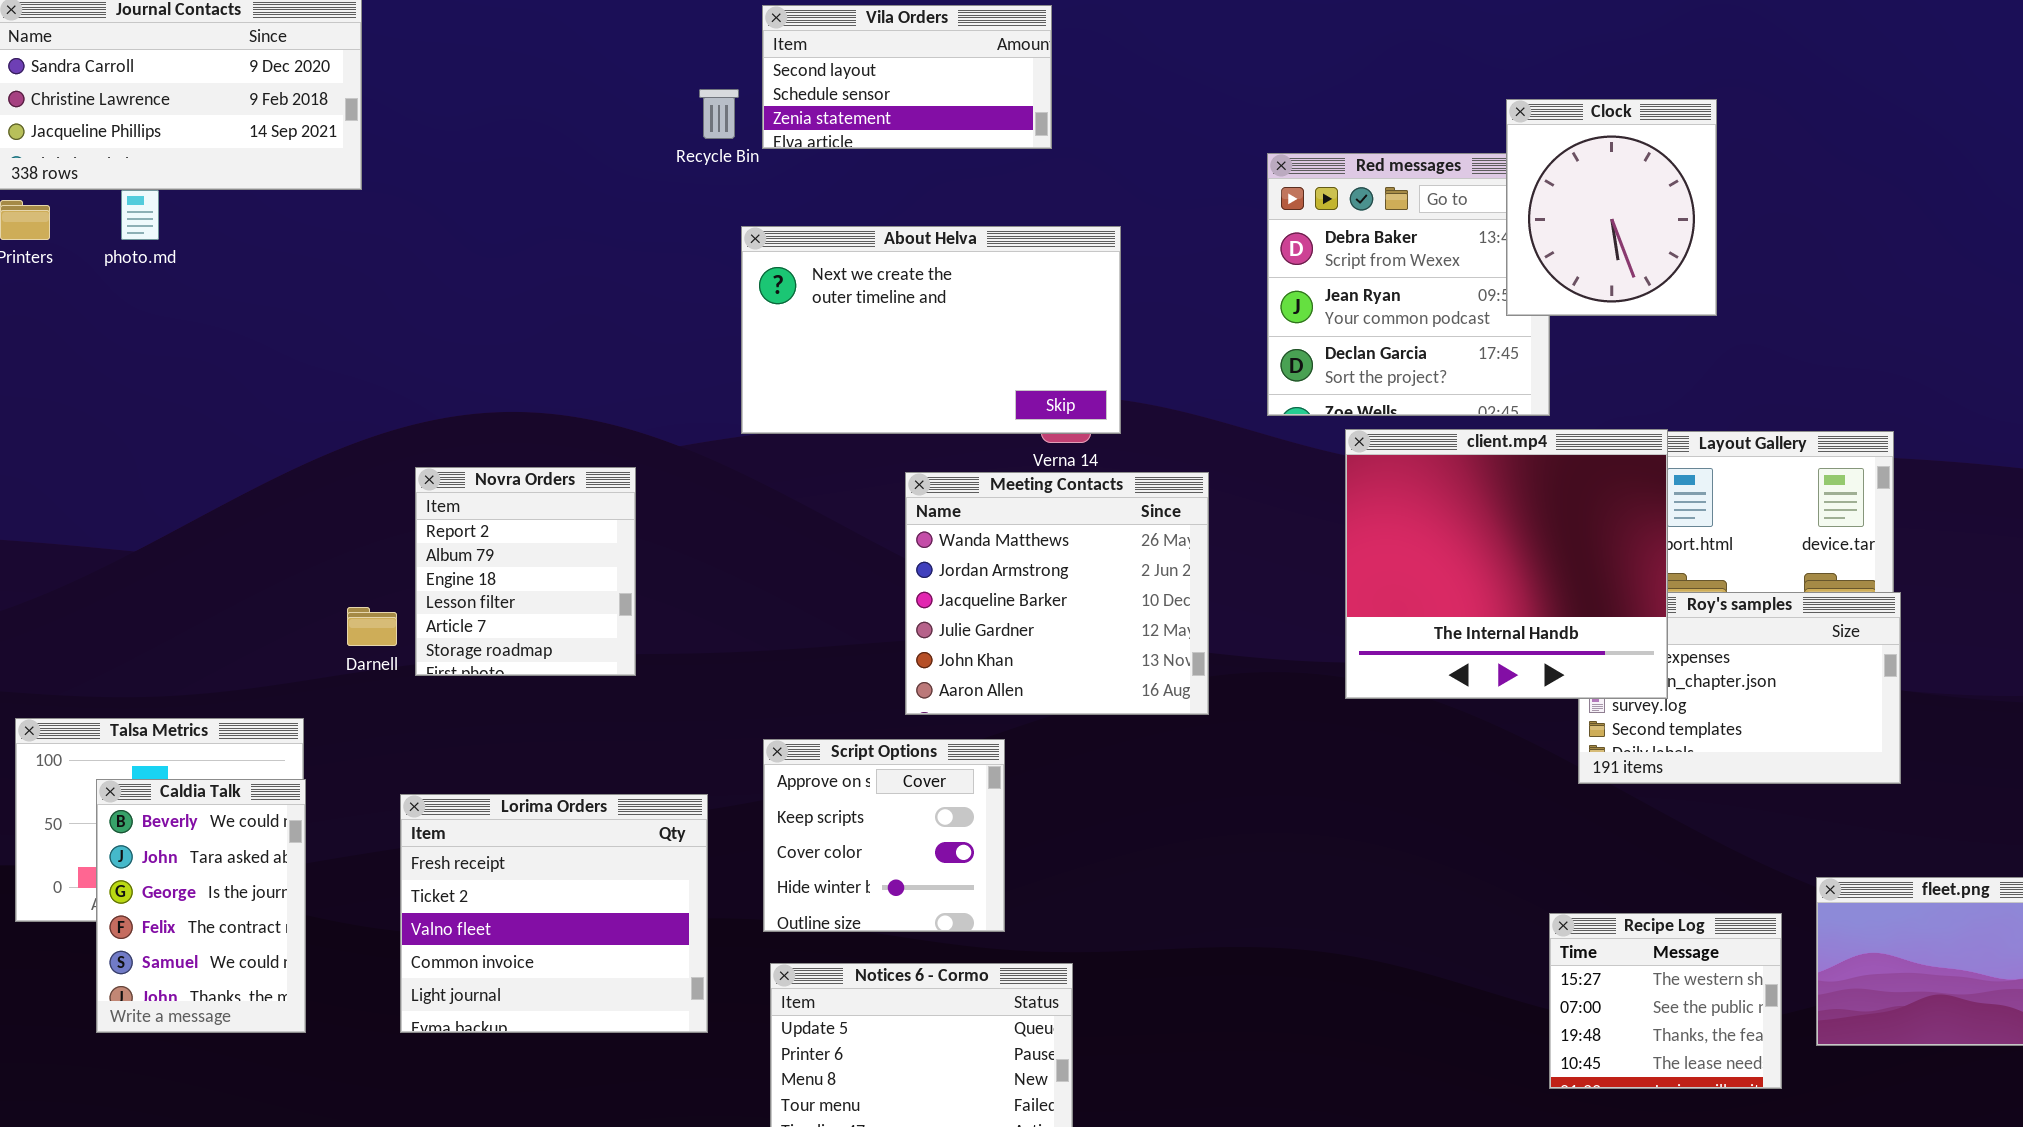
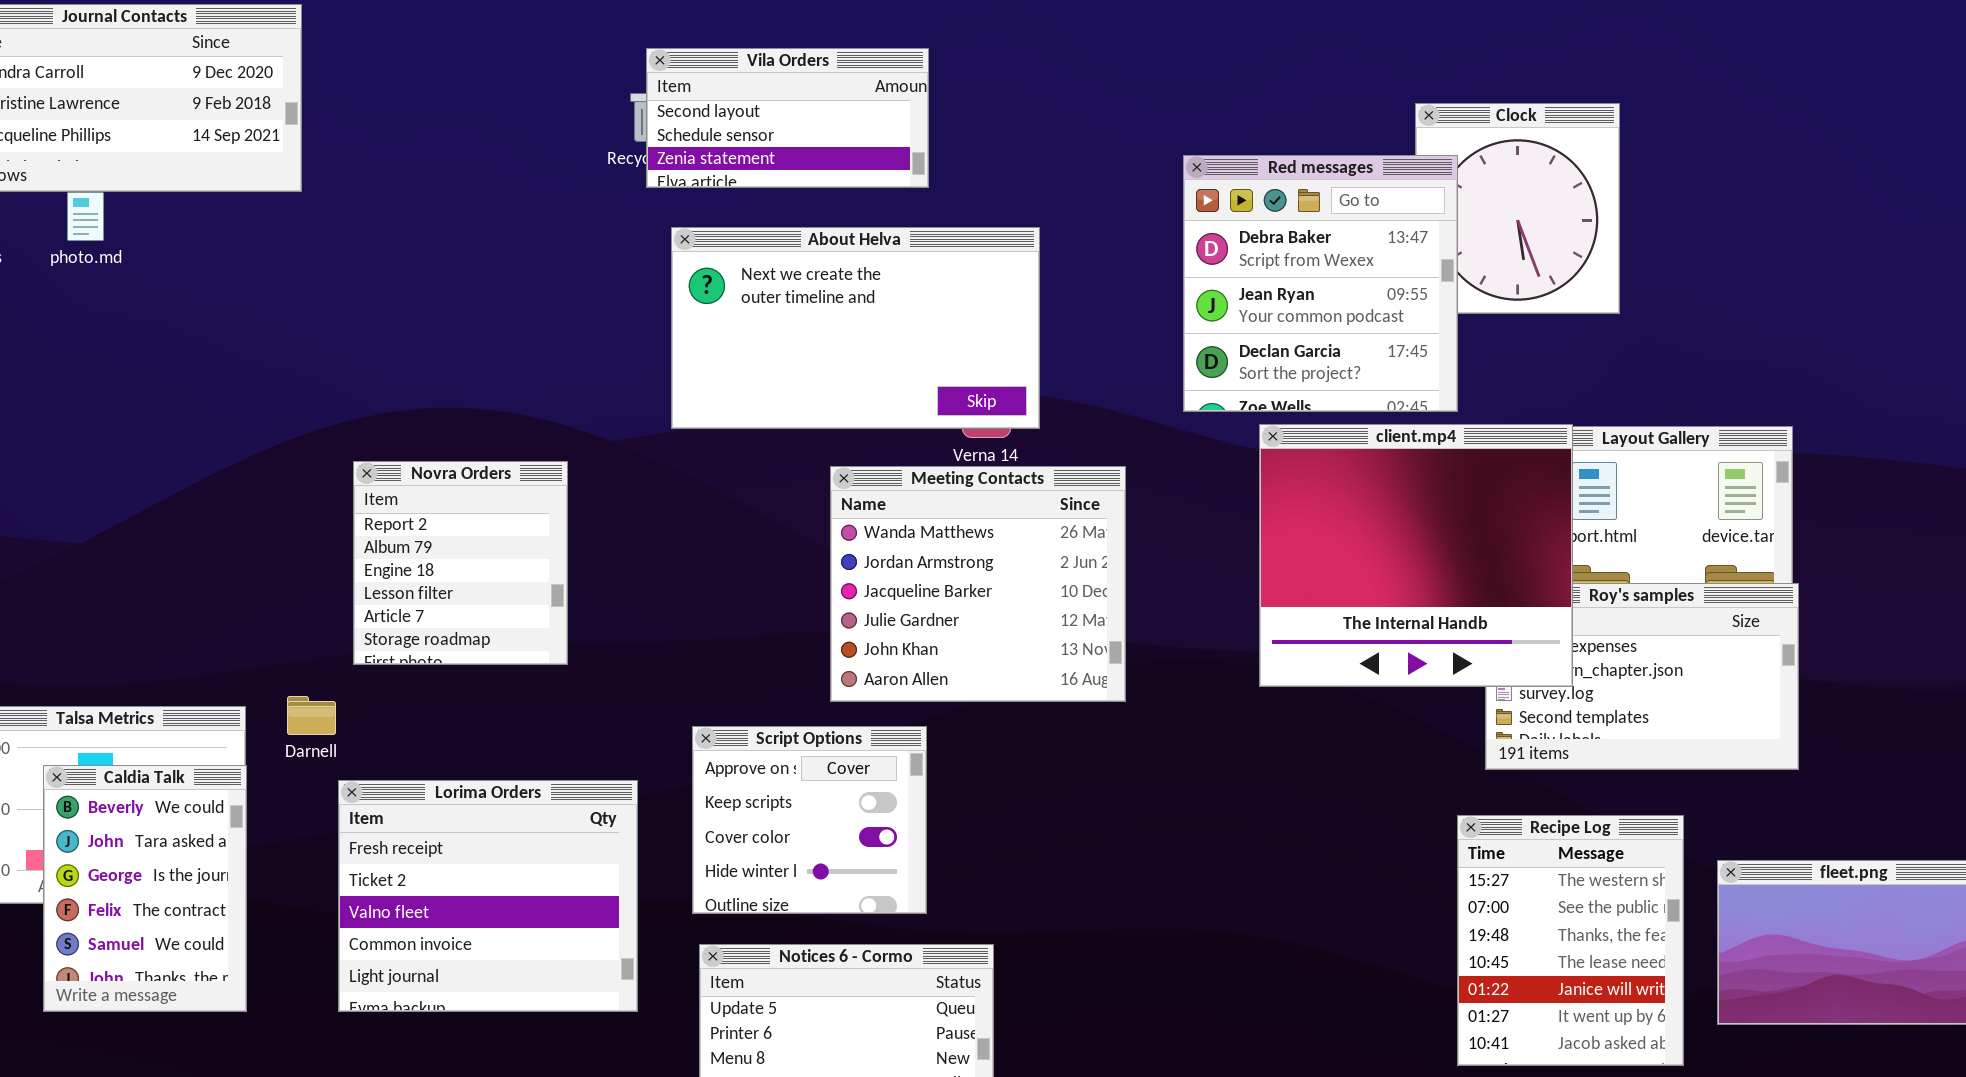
Vila Orders: [762,5,1052,149] -> [646,48,929,188], moved
Red messages: [1267,153,1550,416] -> [1183,155,1458,412], raised
Darnell: [347,607,397,646] -> [287,696,336,735], moved
Recipe Log: [1549,913,1782,1089] -> [1457,815,1684,1066], resized

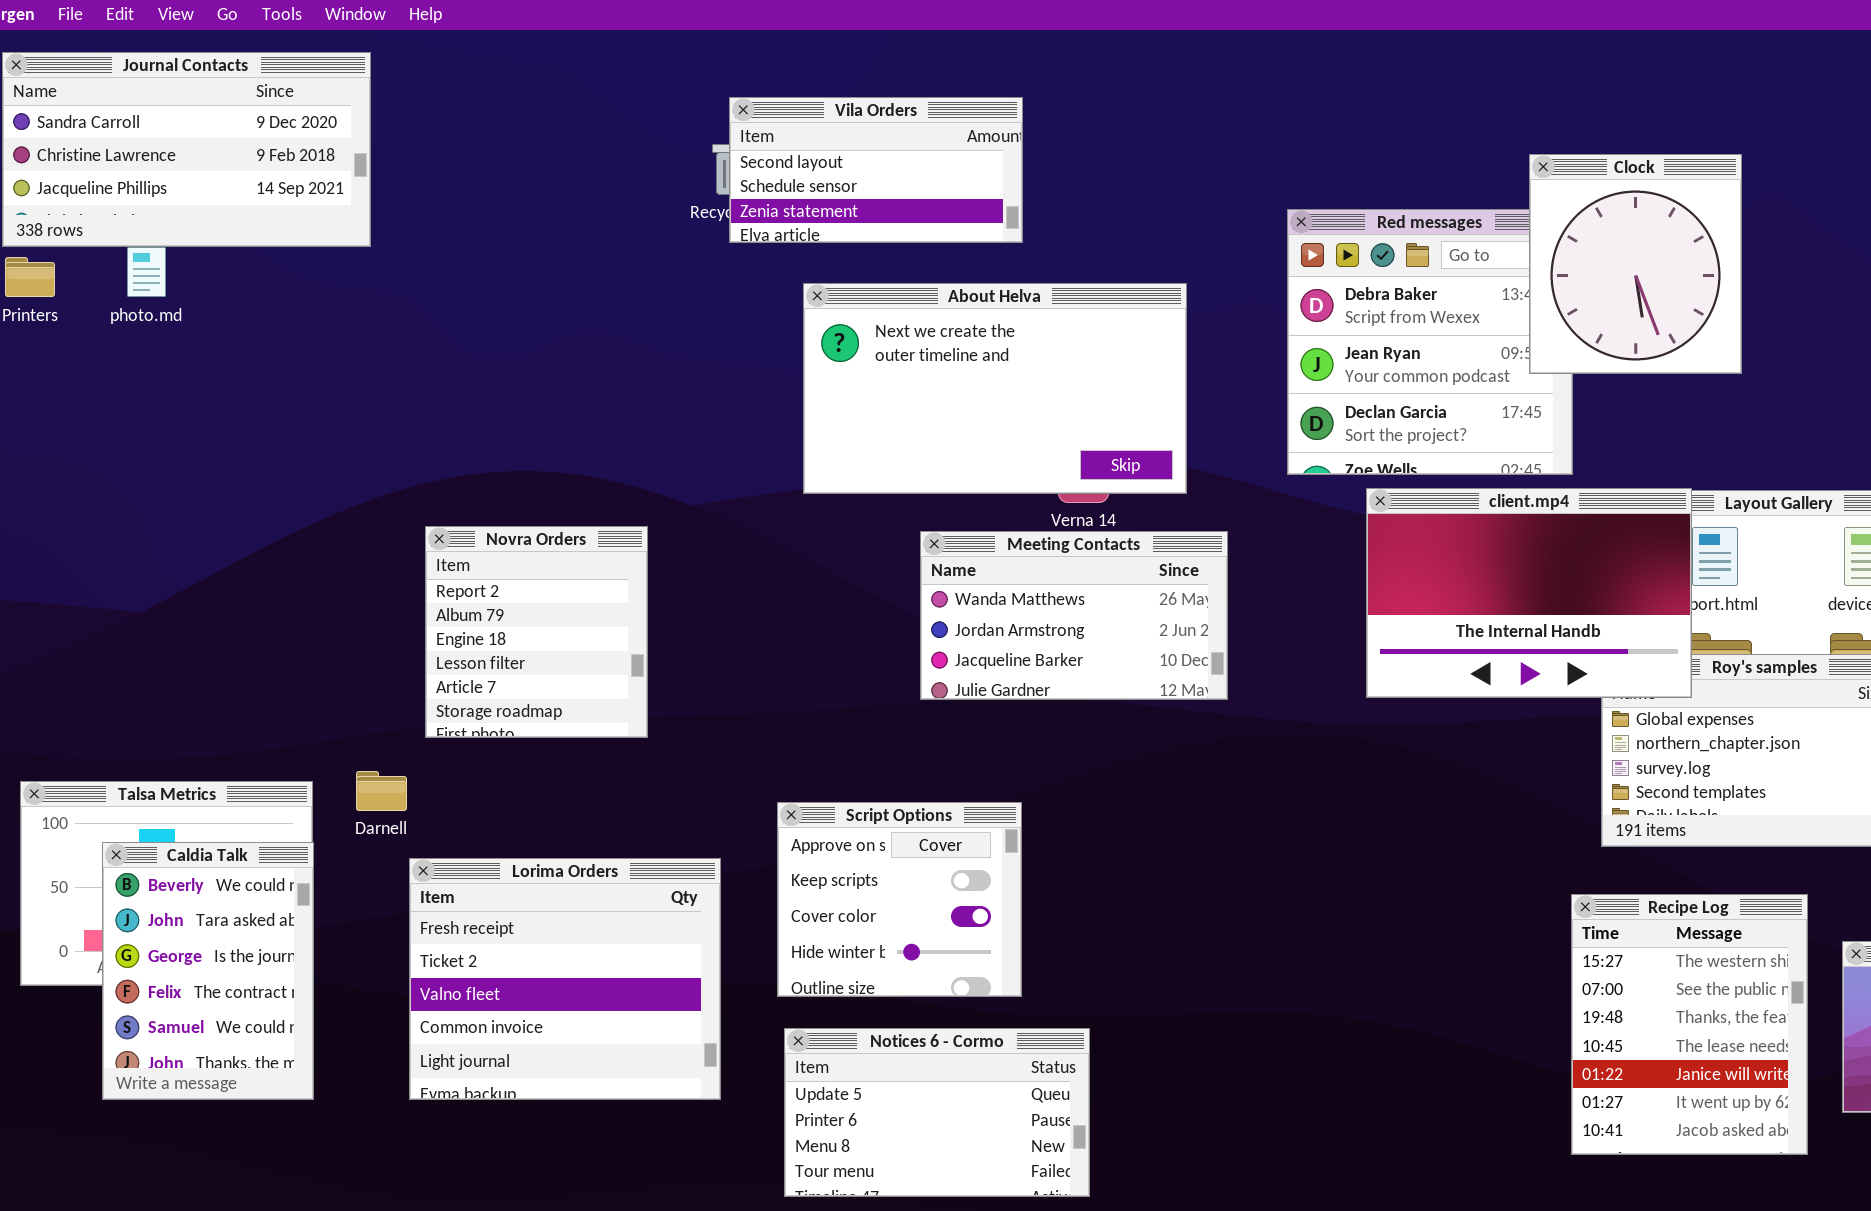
Clock: [1415,103,1620,314] -> [1529,154,1742,374], raised
About Helva: [671,227,1040,429] -> [803,283,1187,494], moved
client.mp4: [1259,424,1573,687] -> [1366,488,1692,698], resized
Meeting Contacts: [830,466,1126,702] -> [920,531,1228,700], resized

